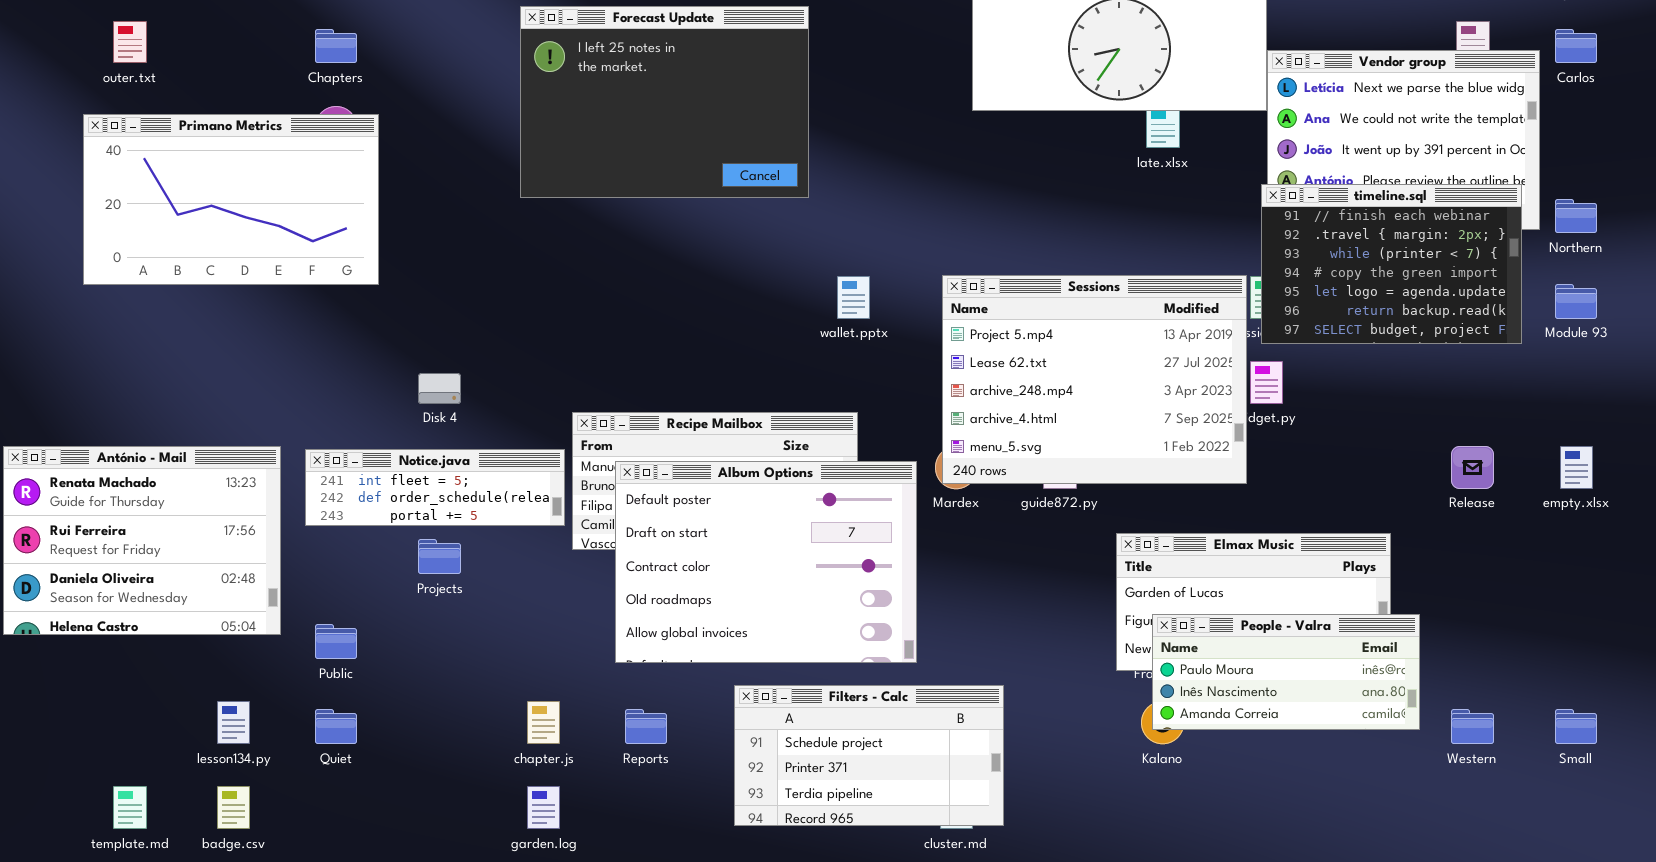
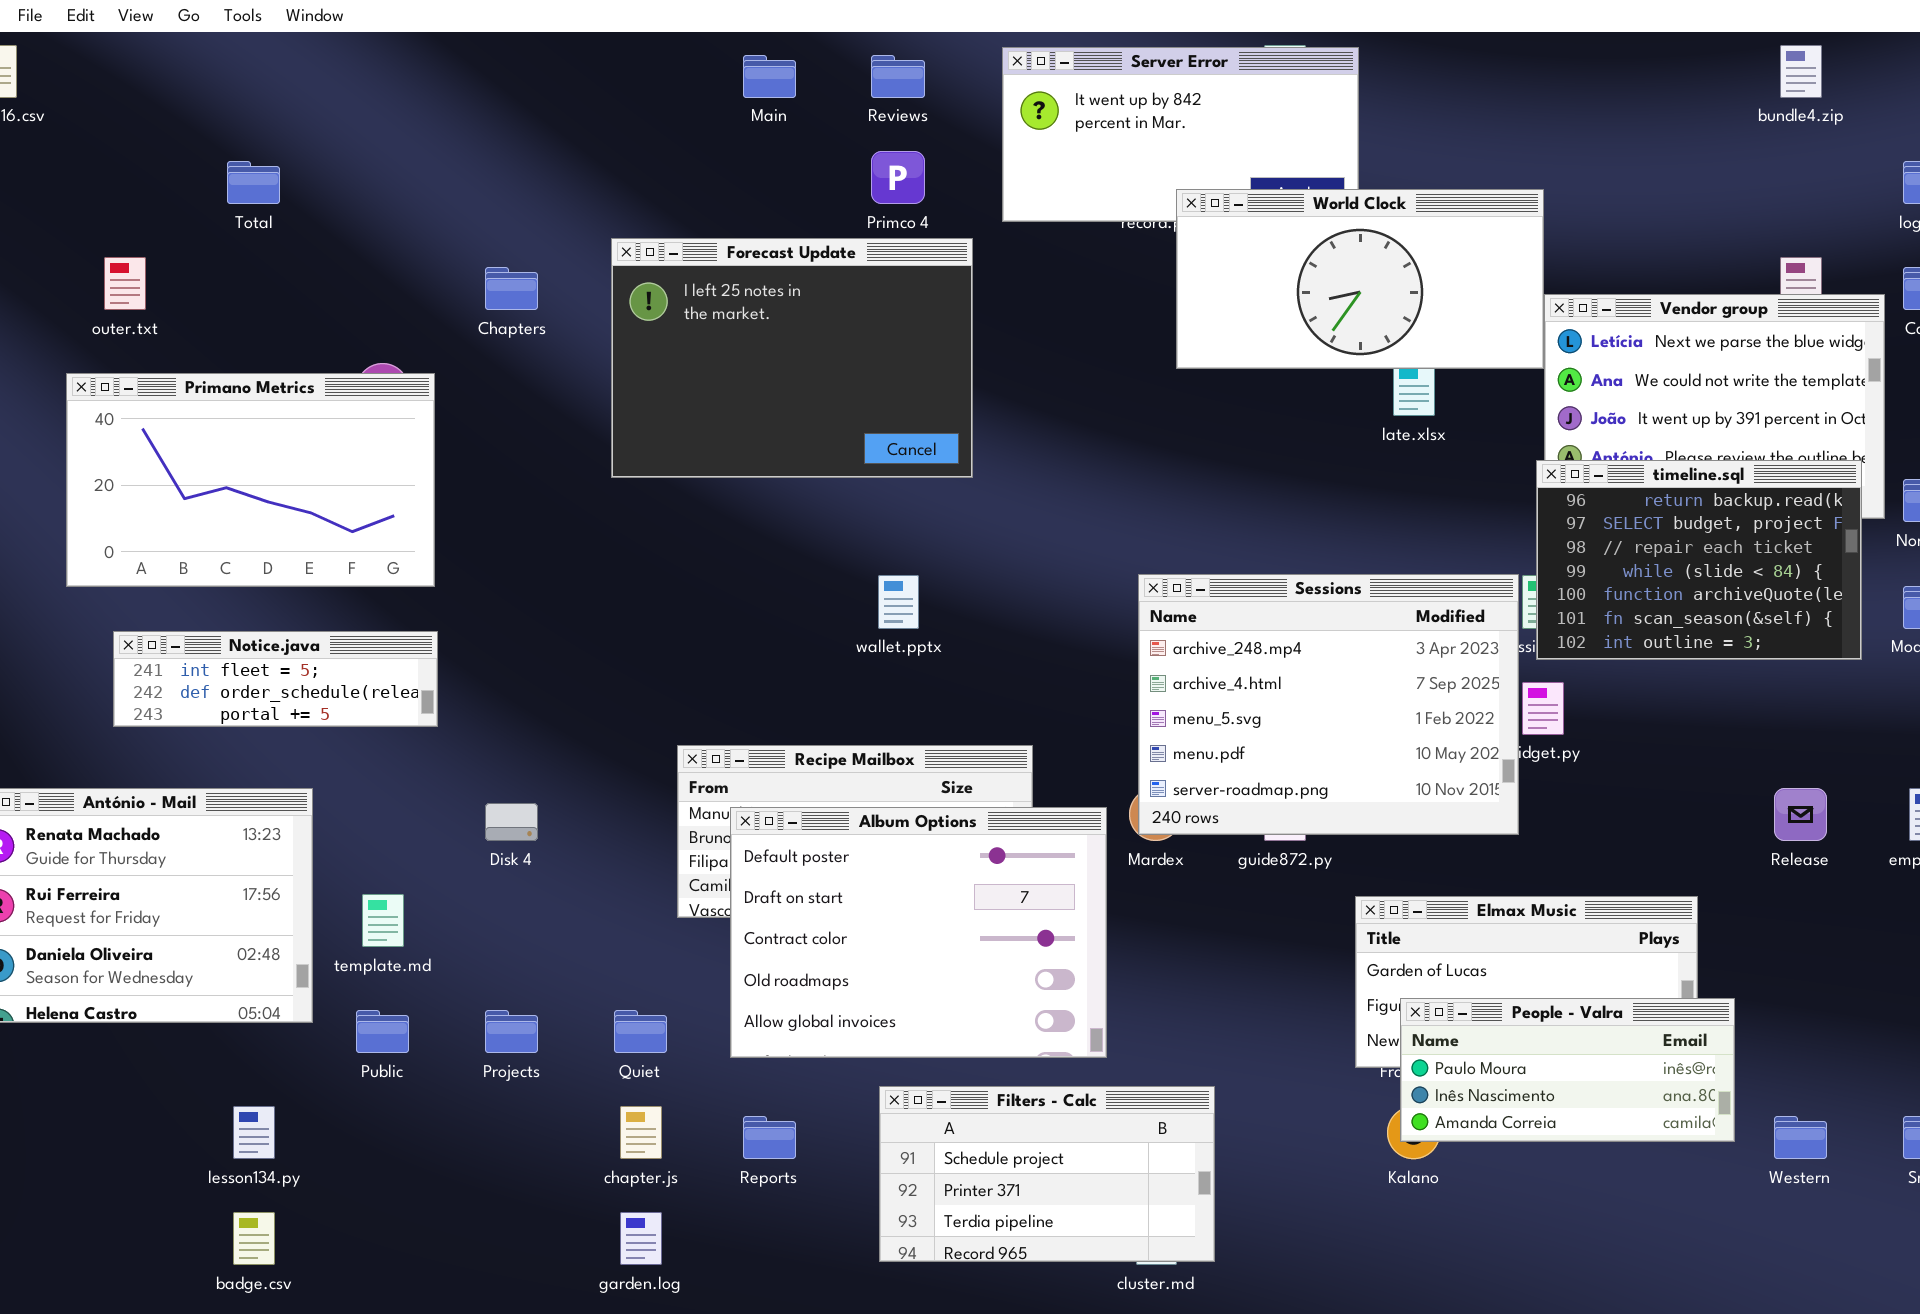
Chapters: [315,29,357,63] -> [485,267,538,310], moved
timeline.sql: [1261,184,1522,344] -> [1536,460,1862,660], scrolled down 5 rows
Sessions: [942,275,1247,484] -> [1138,574,1519,835], scrolled down 2 rows
wallet.pptx: [837,276,870,319] -> [878,575,919,629], moved
Disk 4: [418,373,461,404] -> [485,803,538,841], moved
Notice.java: [305,449,565,526] -> [113,631,438,727], moved
Projects: [418,539,461,574] -> [485,1010,538,1053], moved
Quiet: [315,709,357,744] -> [614,1010,667,1053], moved
template.md: [113,786,147,829] -> [362,894,404,947], moved

